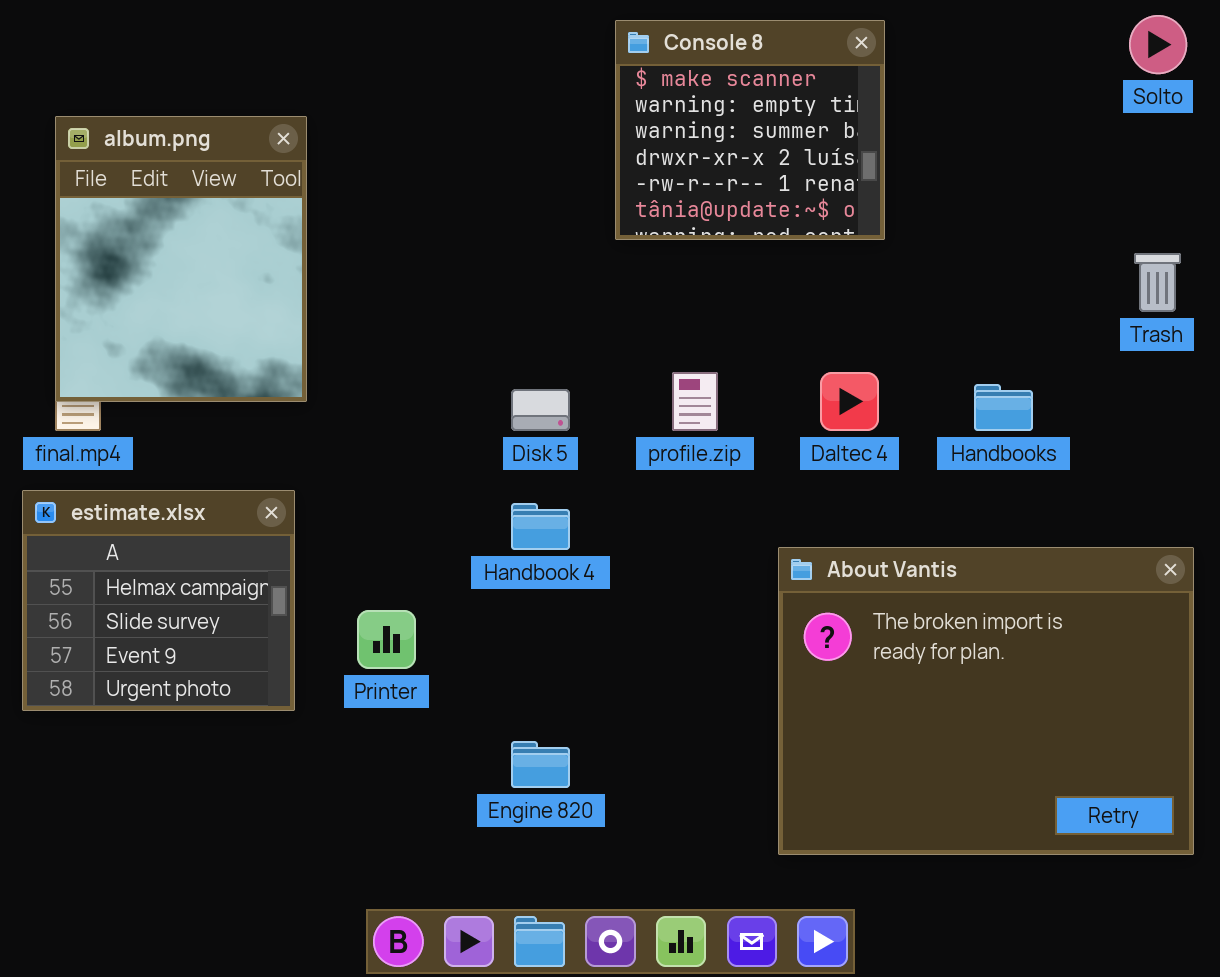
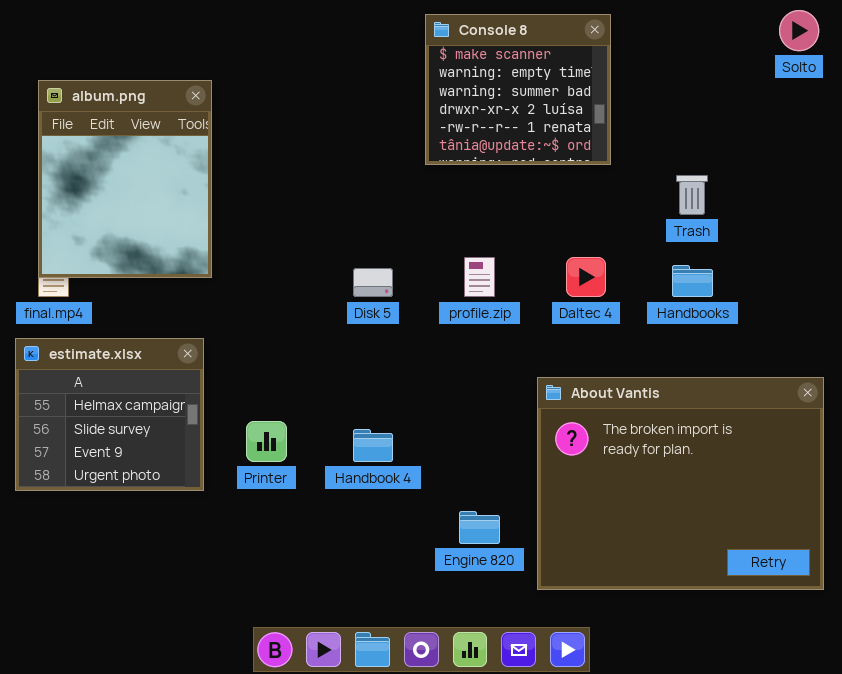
Trash: [1134,253,1181,312] -> [676,175,708,215], moved
Handbook 4: [511,503,570,550] -> [353,429,393,462], moved
Engine 820: [511,741,570,788] -> [459,511,500,544], moved

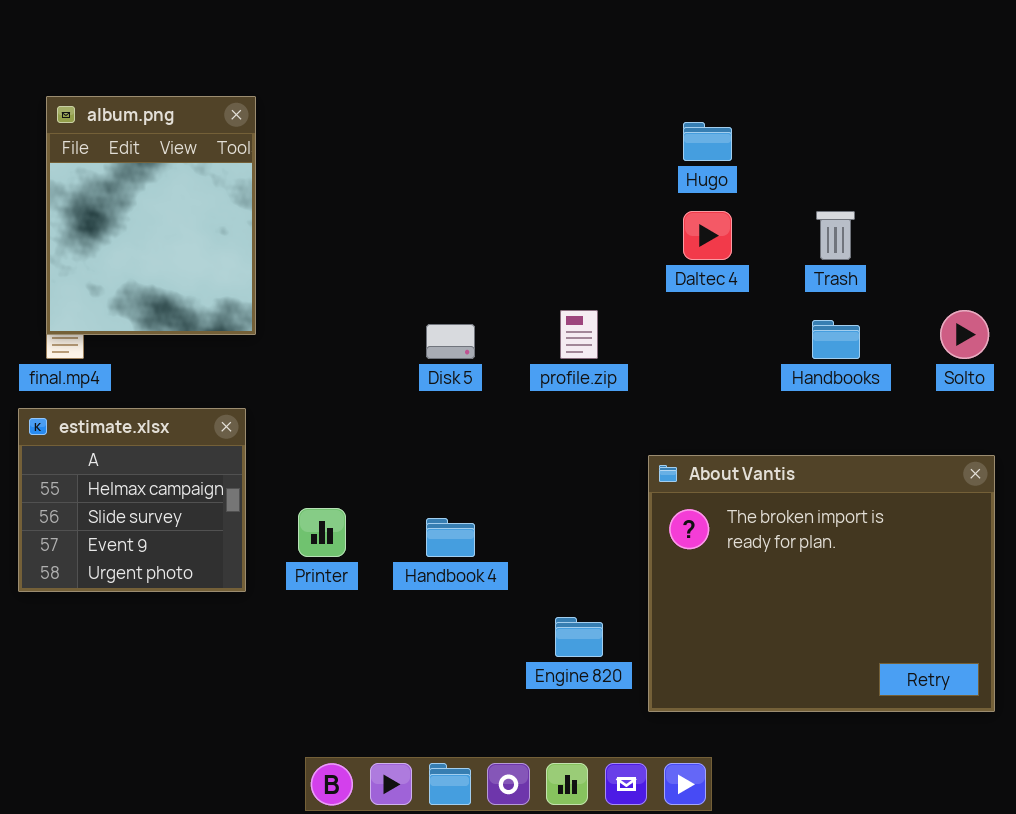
Solto: [779,10,819,51] -> [940,310,989,359], moved
Console 8: [425,14,611,165] -> none, closed
Daltec 4: [566,257,606,297] -> [683,211,732,260], moved

